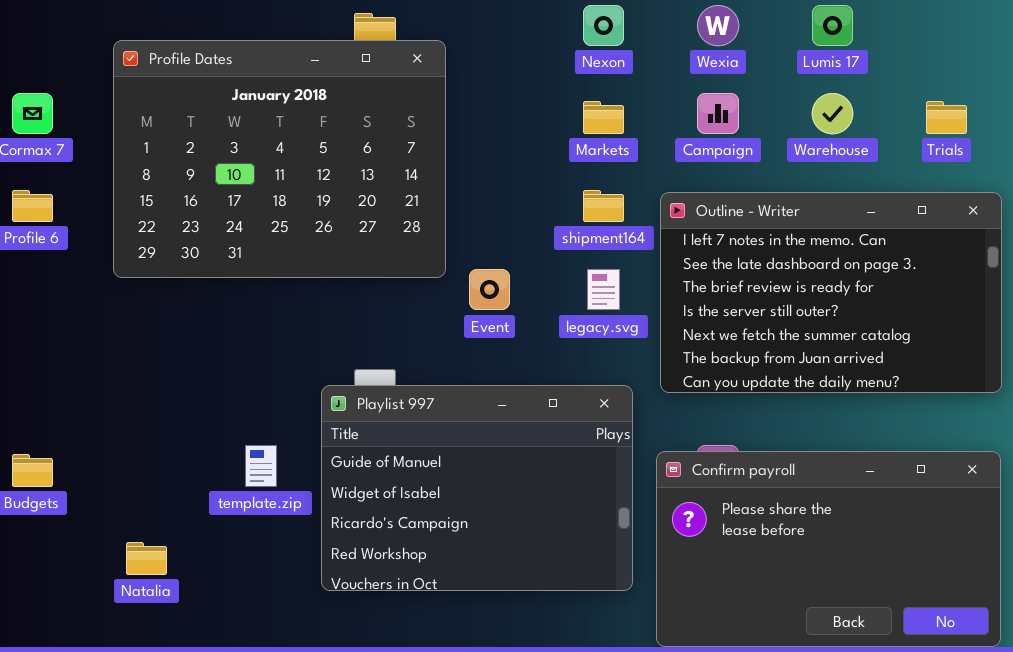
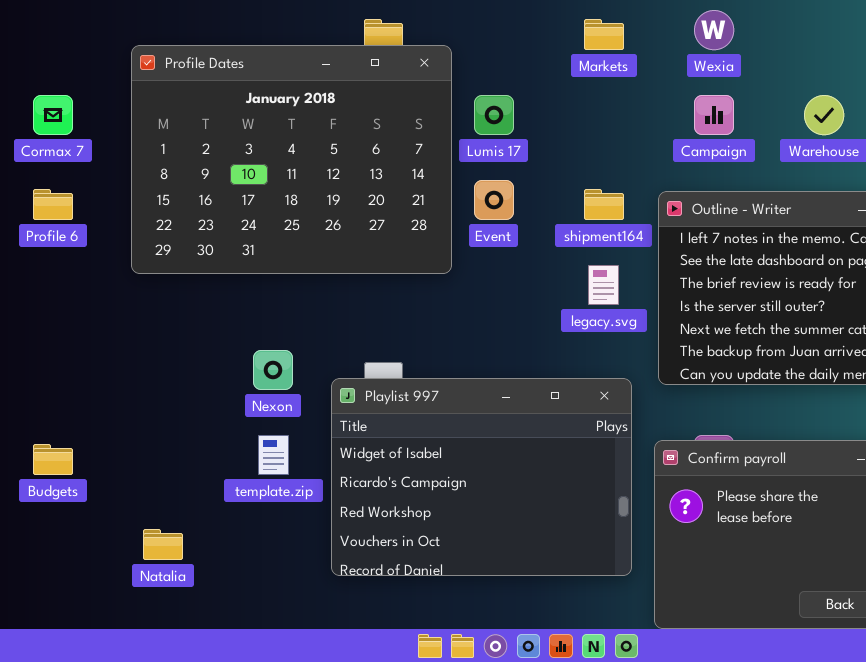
Nexon: [583,5,624,46] -> [253,350,293,390], moved
Lumis 17: [812,5,853,46] -> [474,95,514,135], moved
Markets: [583,101,624,134] -> [584,19,624,50], moved
Event: [469,269,510,310] -> [474,180,514,220], moved
Playlist 997: [321,385,633,591] -> [331,378,632,576], scrolled down 1 row

